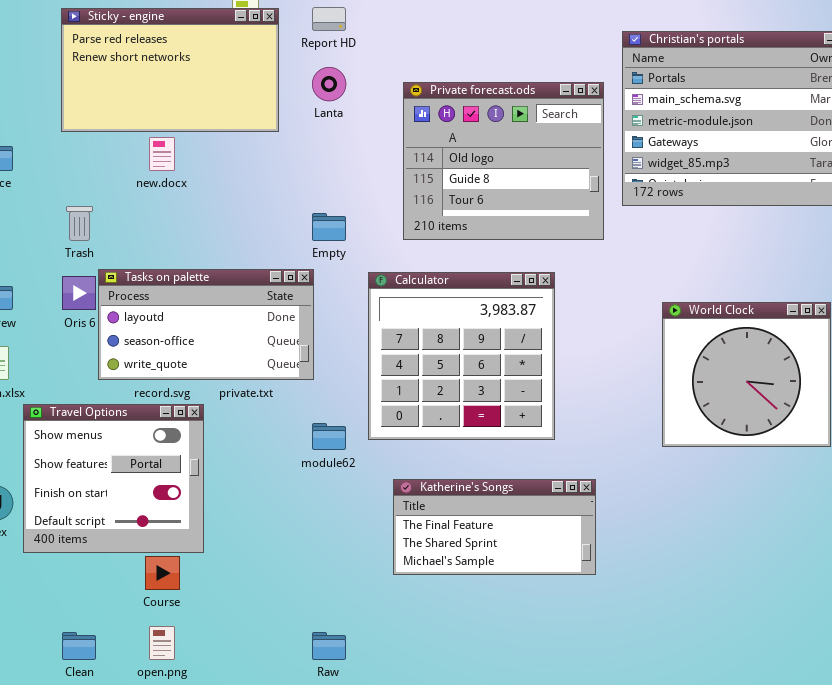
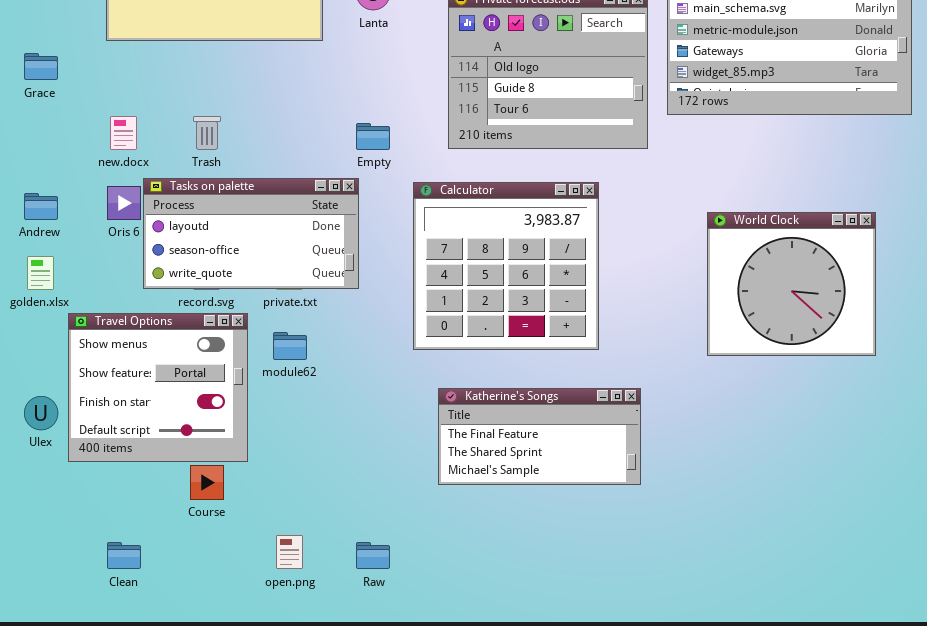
new.docx: [149,137,175,171] -> [110,116,137,150], moved
Trash: [66,206,93,241] -> [193,116,221,150], moved
module62: [312,423,346,450] -> [273,332,307,360], moved
open.png: [149,626,175,660] -> [276,535,303,569], moved

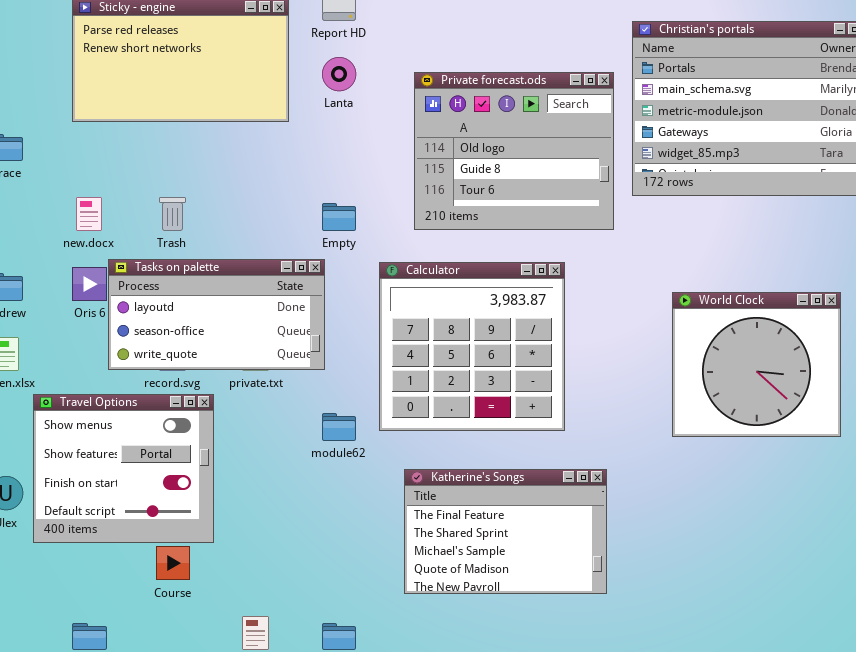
module62: [273,332,307,360] -> [322,413,356,441], moved
Katherine's Songs: [438,388,641,485] -> [404,469,607,594], resized

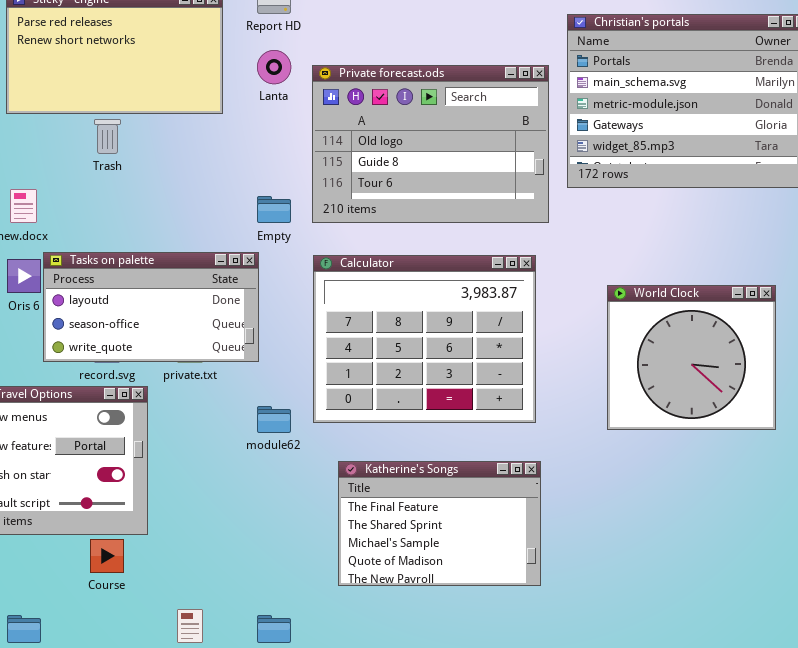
Private forecast.ods: [414,72,614,230] -> [312,65,549,223], resized
Trash: [159,197,186,231] -> [94,119,121,154], moved
Calculator: [379,262,565,431] -> [313,255,536,423], resized

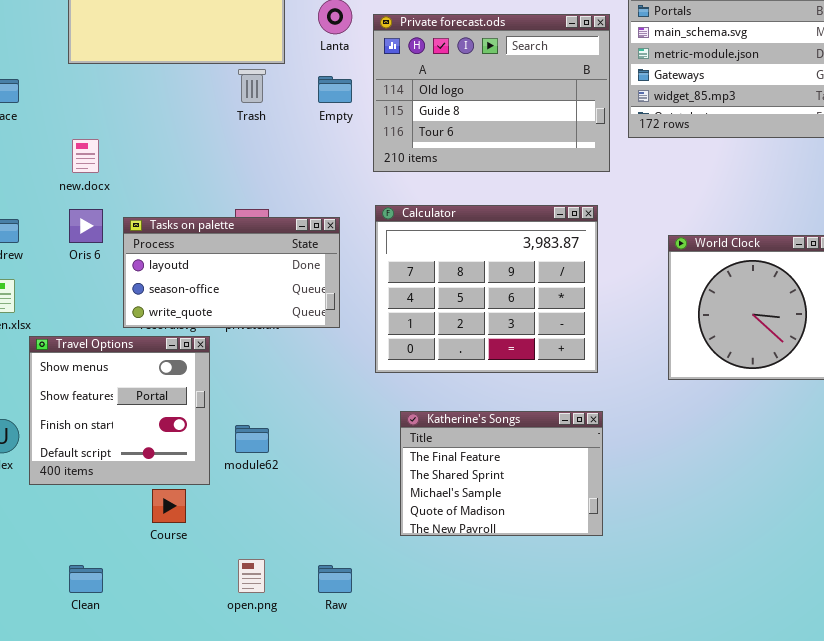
Trash: [94,119,121,154] -> [238,69,266,103], moved
Empty: [257,196,291,223] -> [318,76,352,103], moved
Tasks on palette: [43,252,259,362] -> [123,217,340,328], moved
module62: [257,406,291,433] -> [235,425,269,453], moved

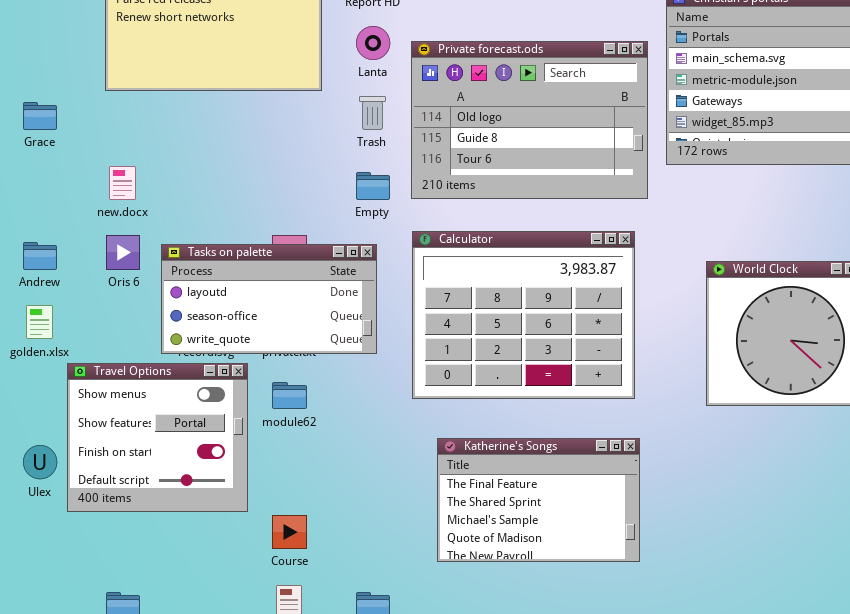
Trash: [238,69,266,103] -> [359,96,386,130], moved
Empty: [318,76,352,103] -> [356,172,390,200], moved
module62: [235,425,269,453] -> [272,382,307,409], moved
Course: [152,489,186,523] -> [272,515,307,549], moved

